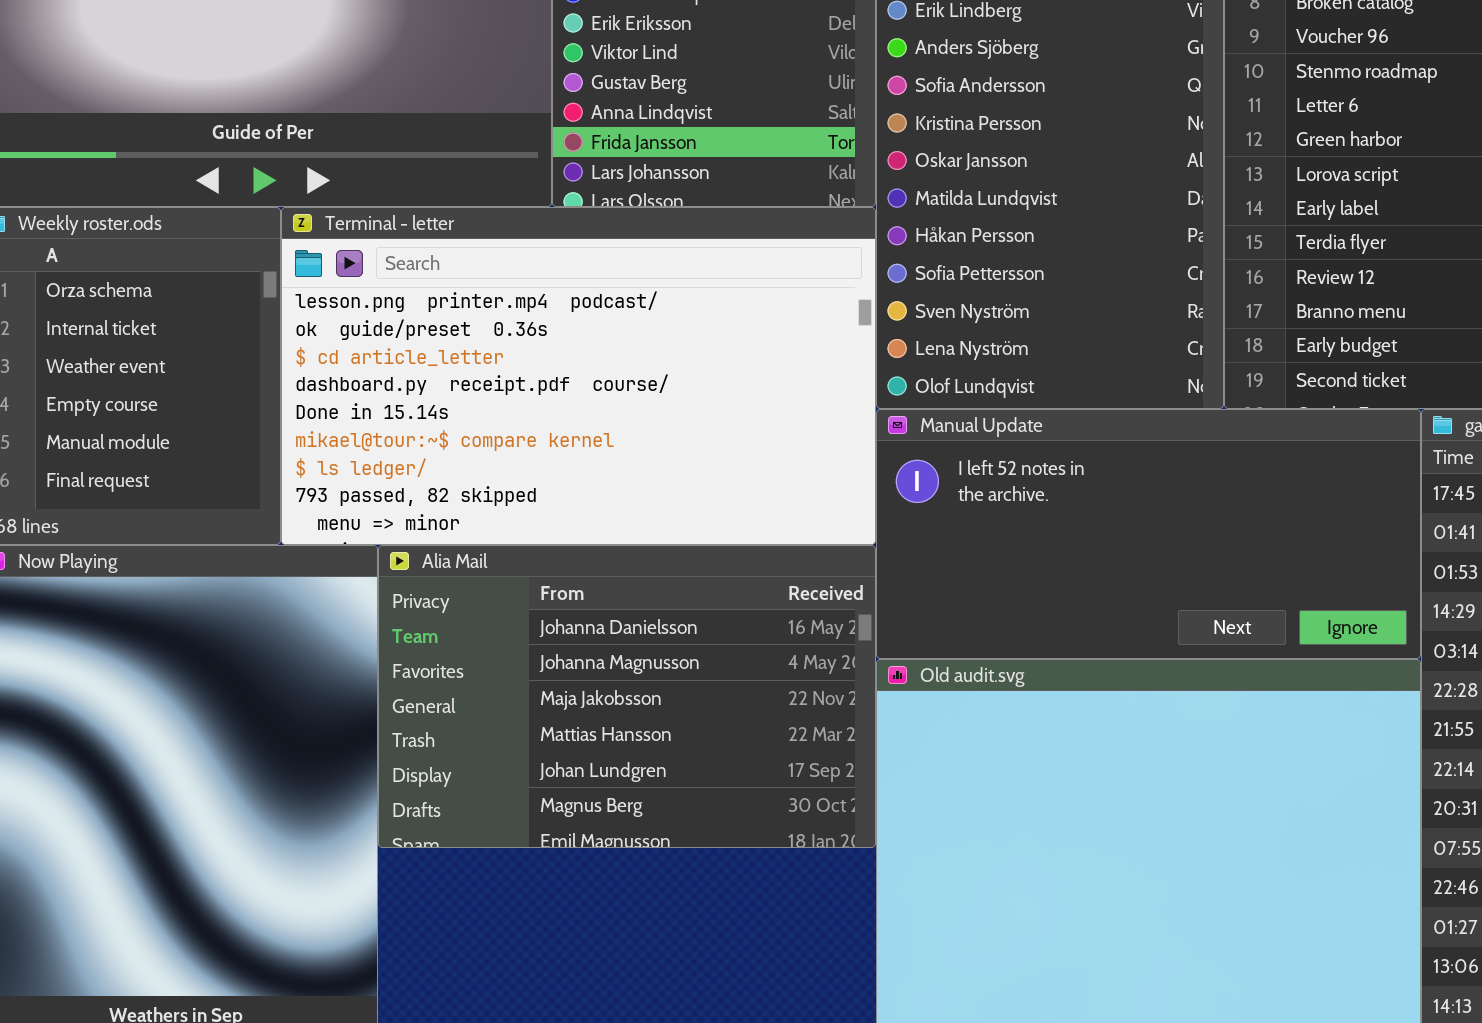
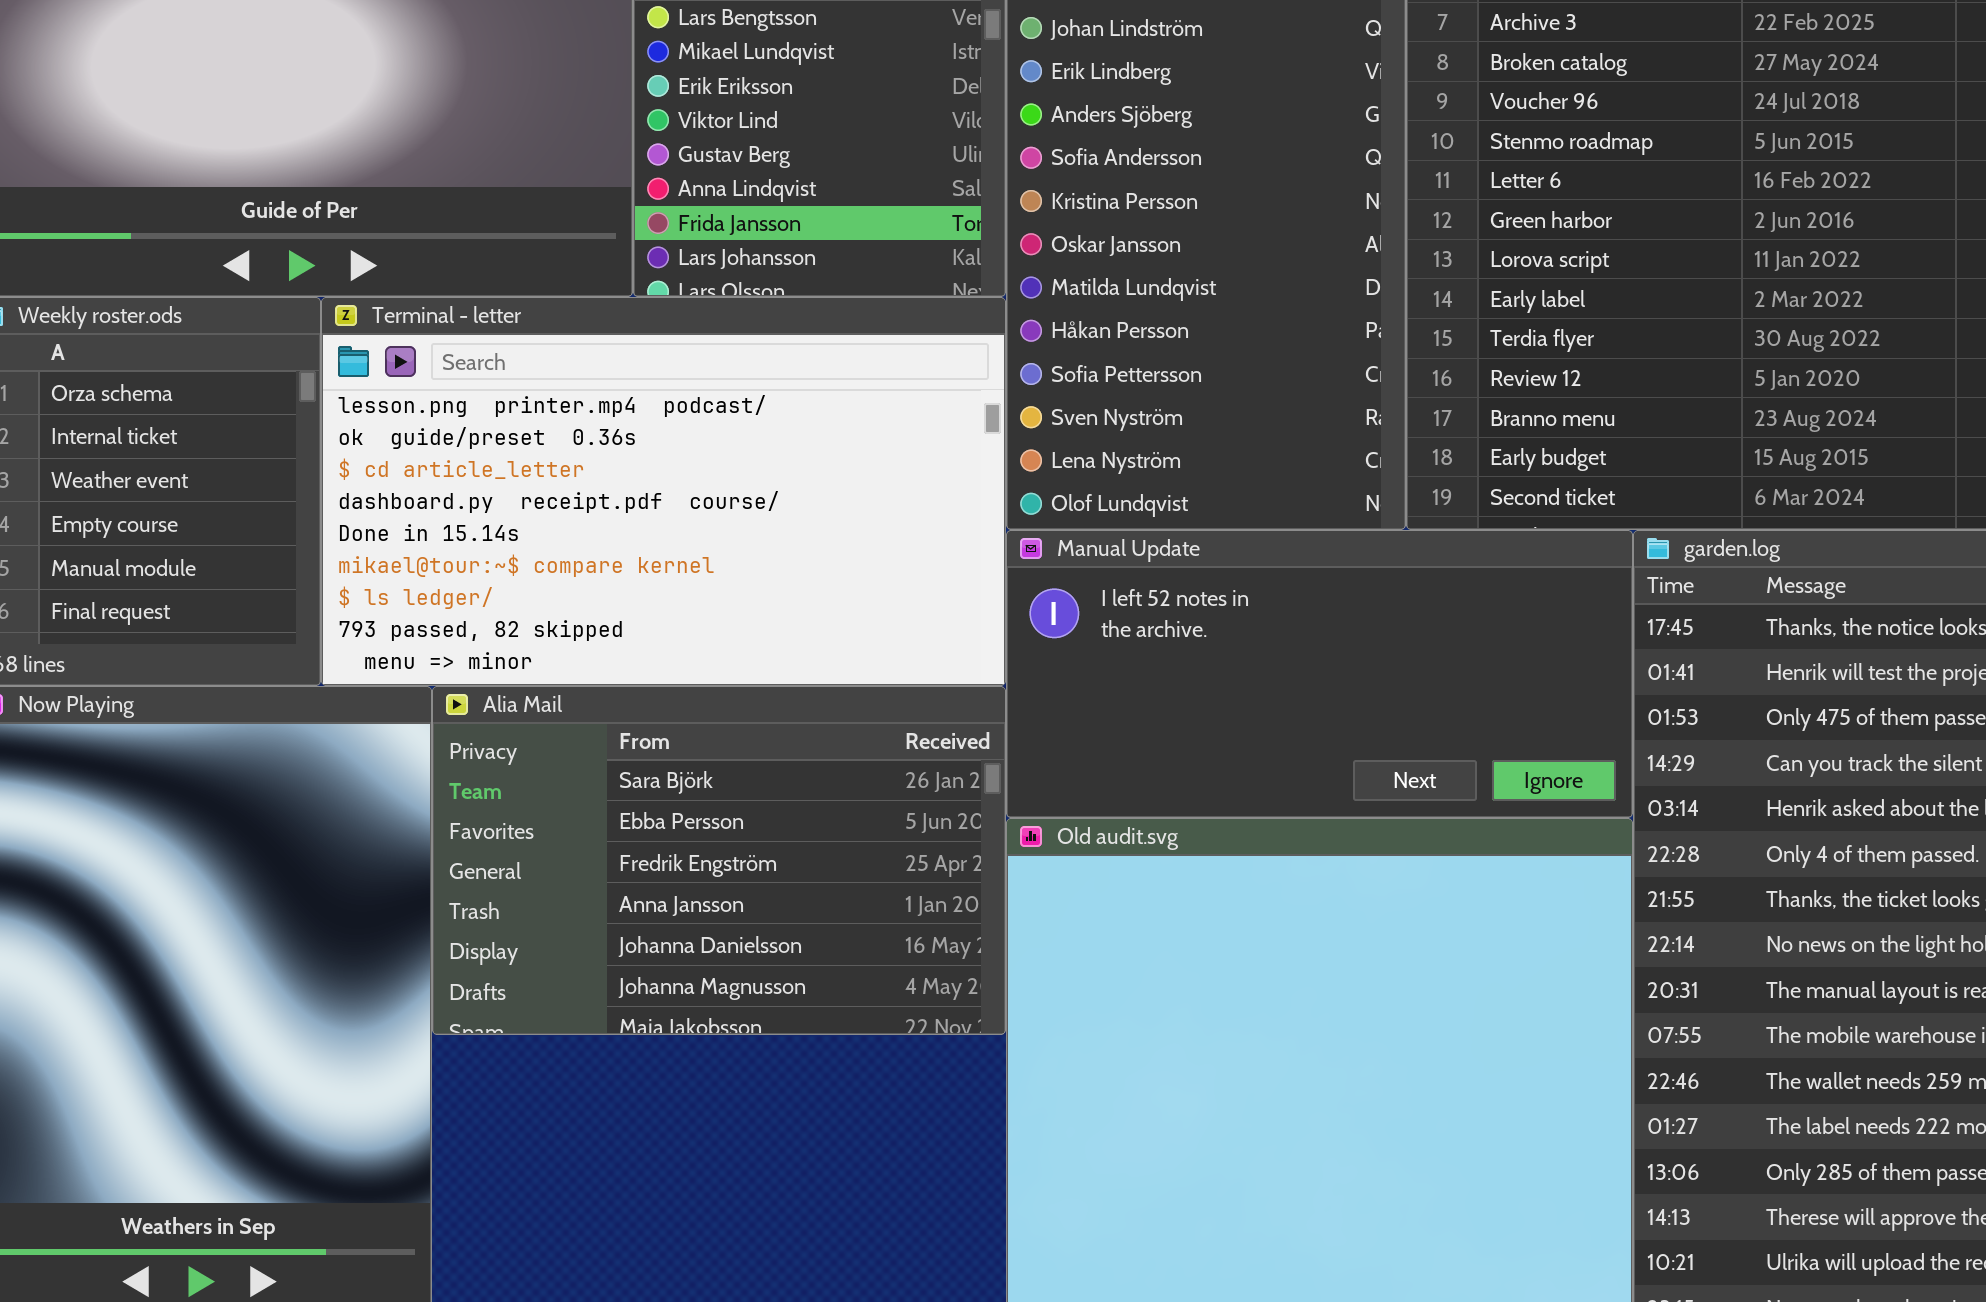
Alia Mail: [378,545,876,848] -> [432,686,1006,1035], scrolled up 4 rows

